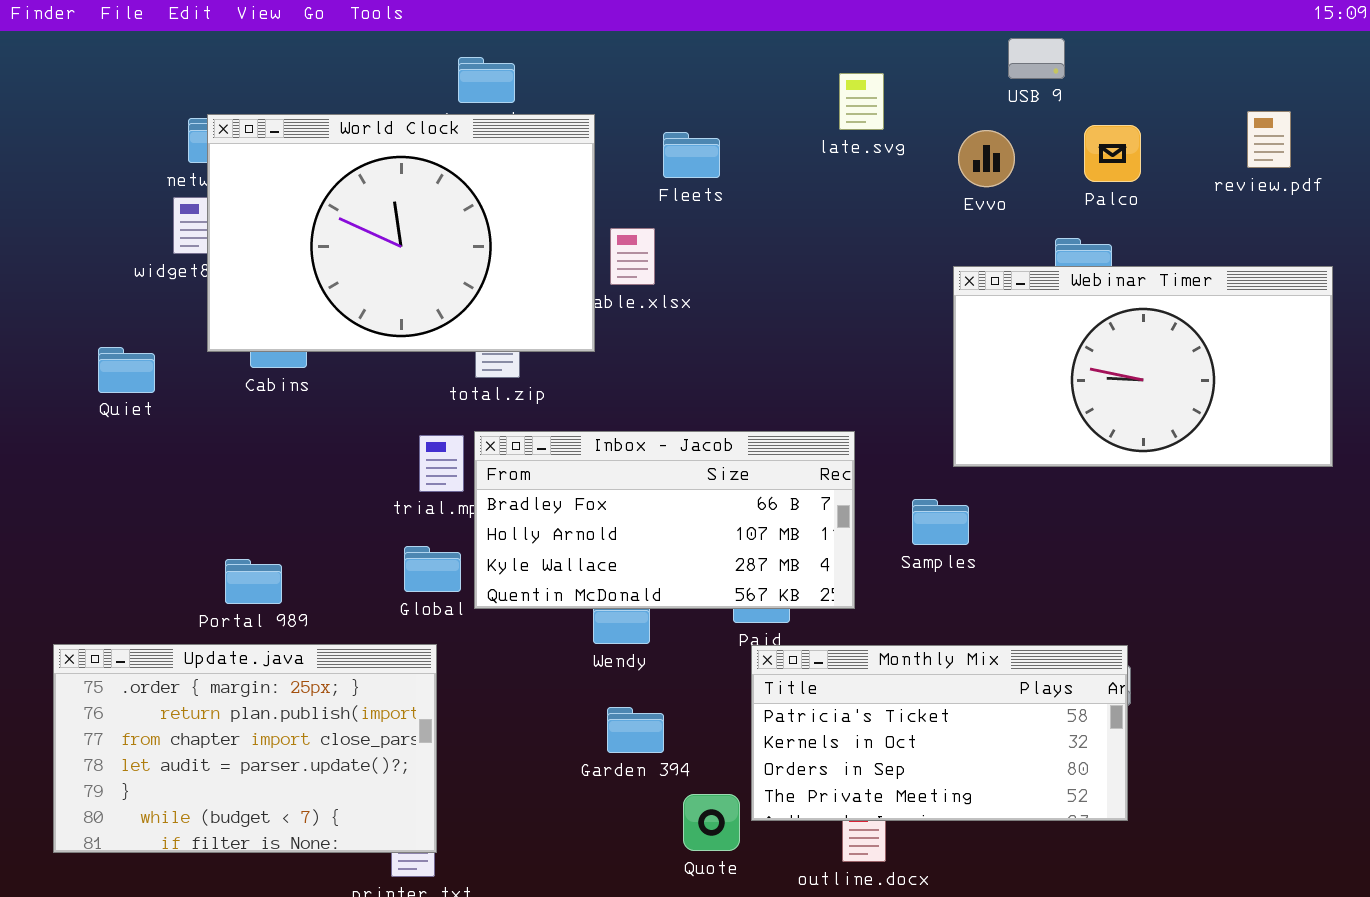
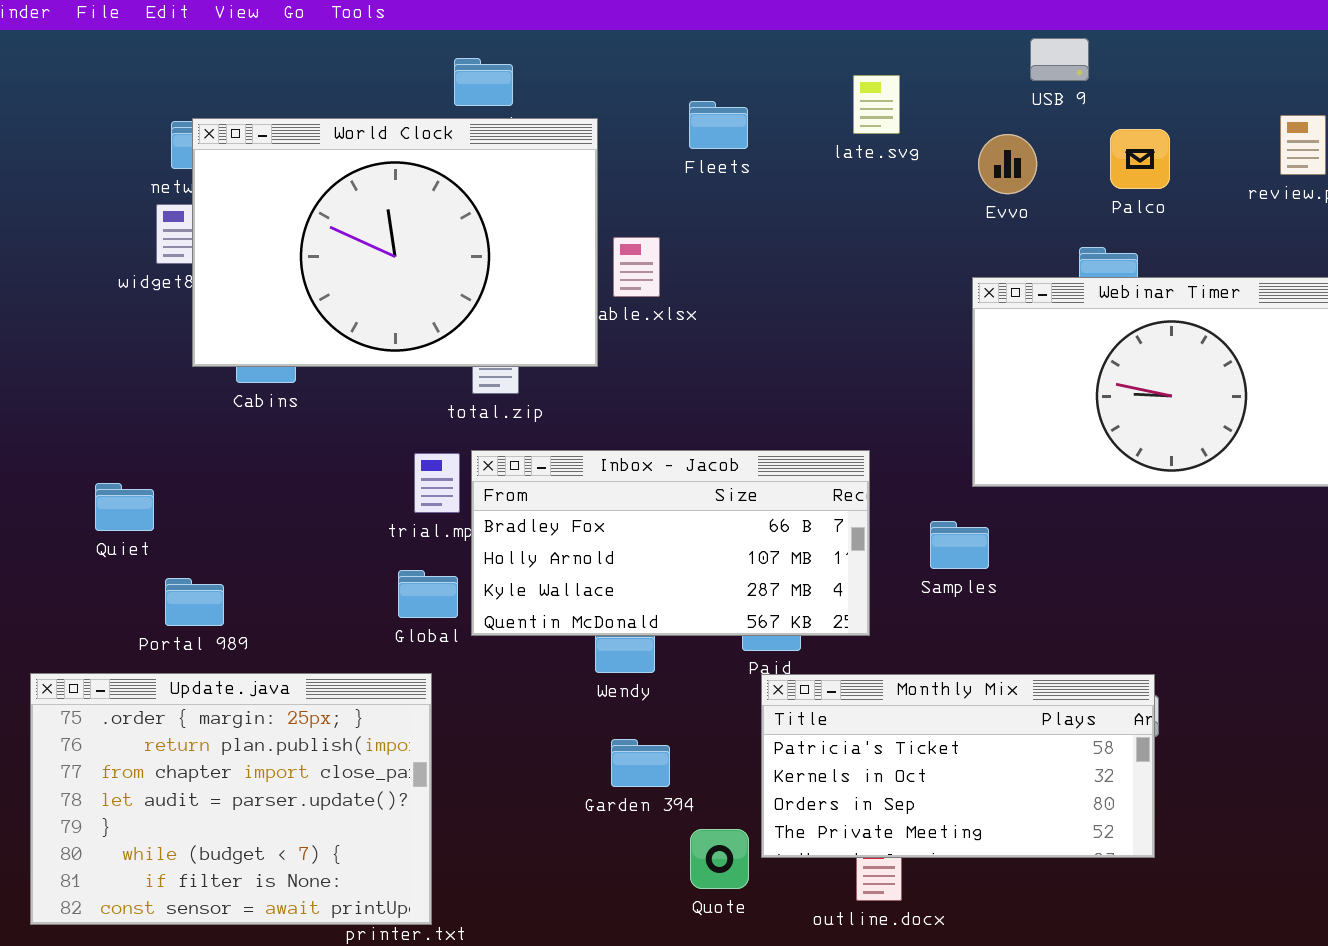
Fleets: [663,132,720,178] -> [689,101,748,149], moved
Quiet: [98,347,155,393] -> [95,483,154,531], moved
Portal 989: [225,559,282,604] -> [165,578,224,626], moved
Update.java: [53,644,437,853] -> [30,673,432,925], resized

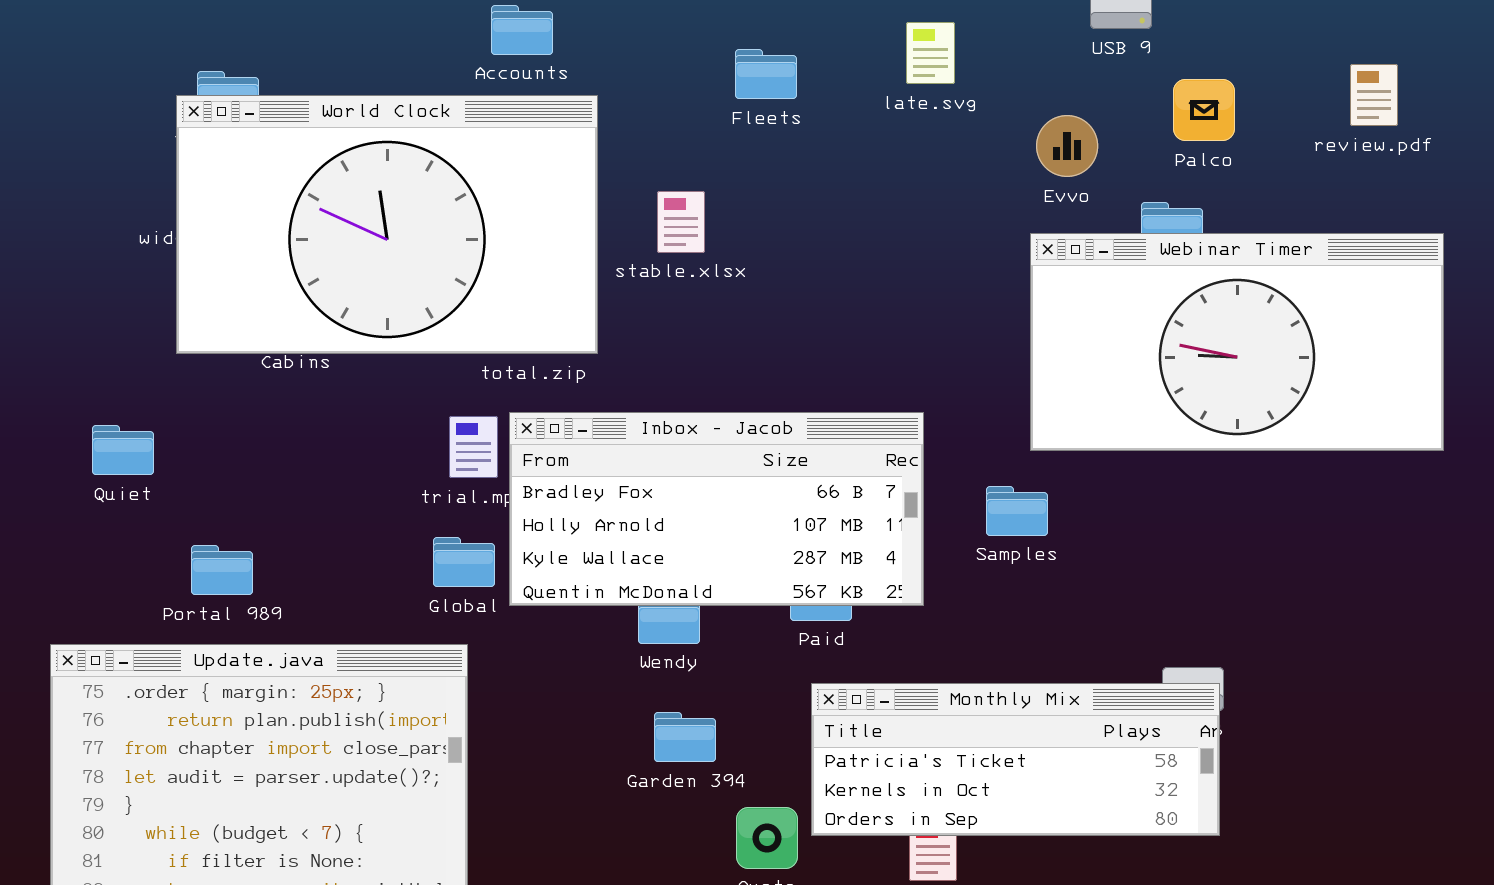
World Clock: [192,118,598,367] -> [176,95,598,354], moved
Evvo: [978,134,1037,194] -> [1036,115,1098,177], moved
Quiet: [95,483,154,531] -> [92,425,154,475], moved
Monthly Mix: [761,674,1155,858] -> [811,683,1220,836], resized

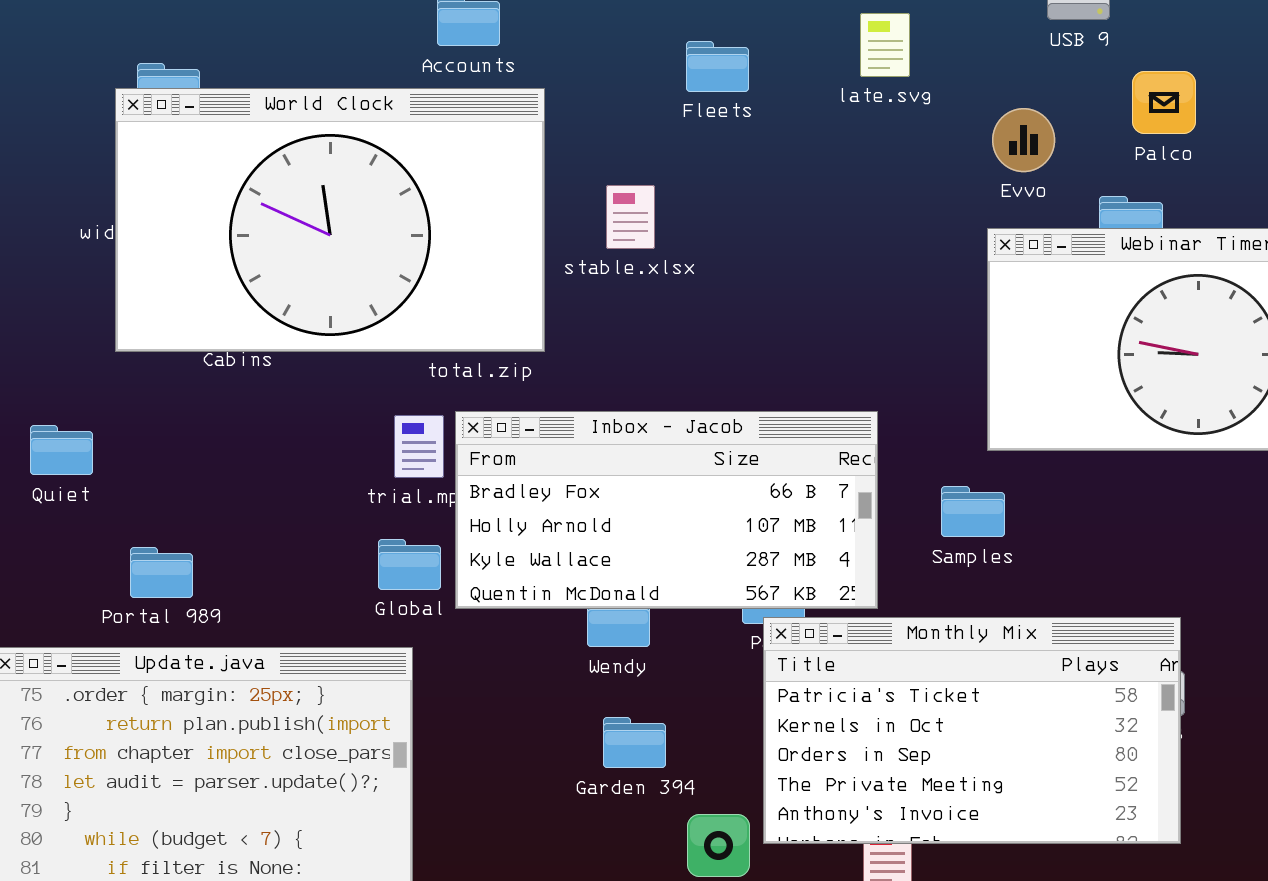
Monthly Mix: [811,683,1220,836] -> [763,617,1181,844], resized

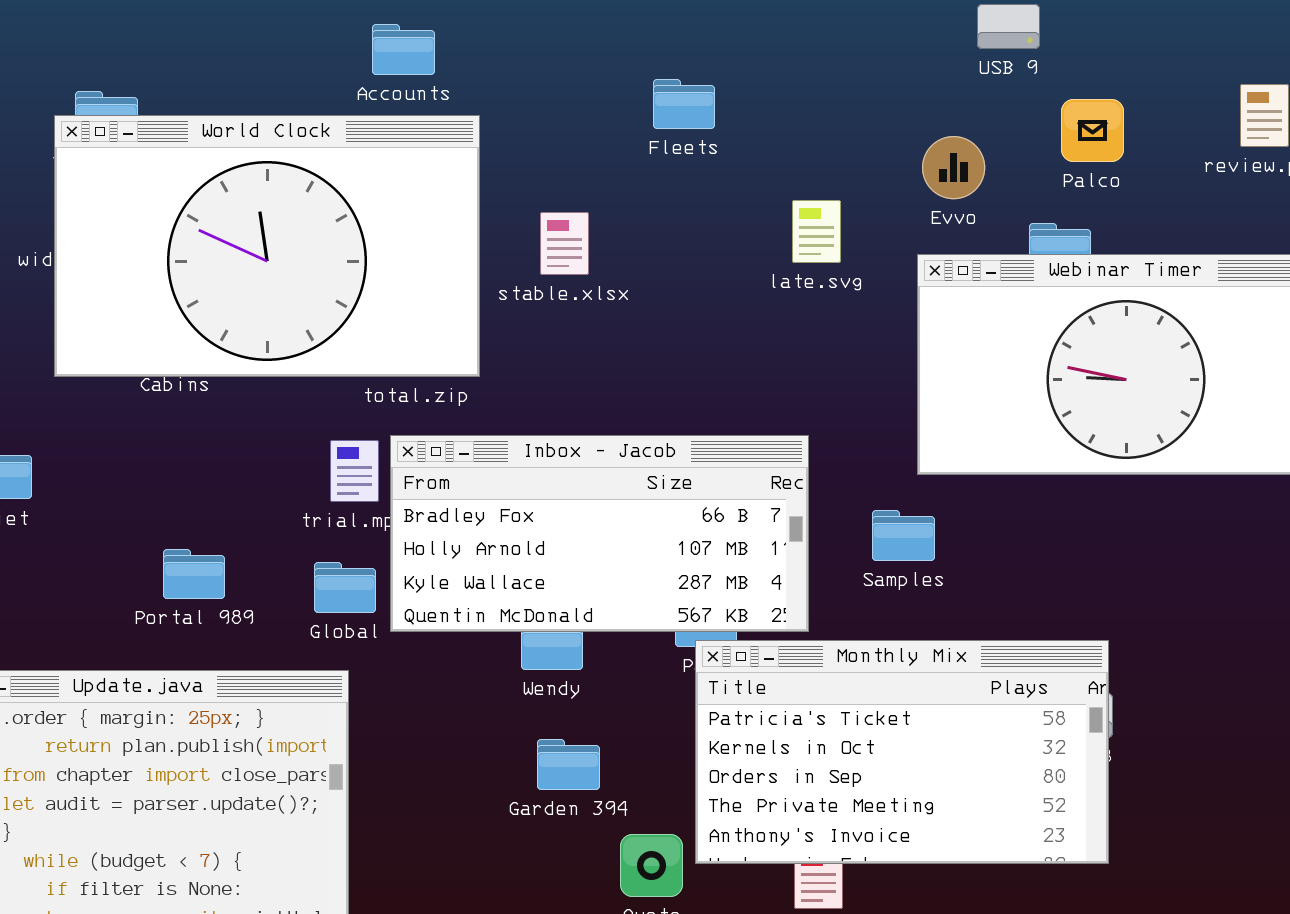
late.svg: [860,13,910,77] -> [792,200,841,263], moved
Fleets: [686,41,749,92] -> [653,79,715,129], moved
Portal 989: [130,547,193,598] -> [163,549,225,599], moved

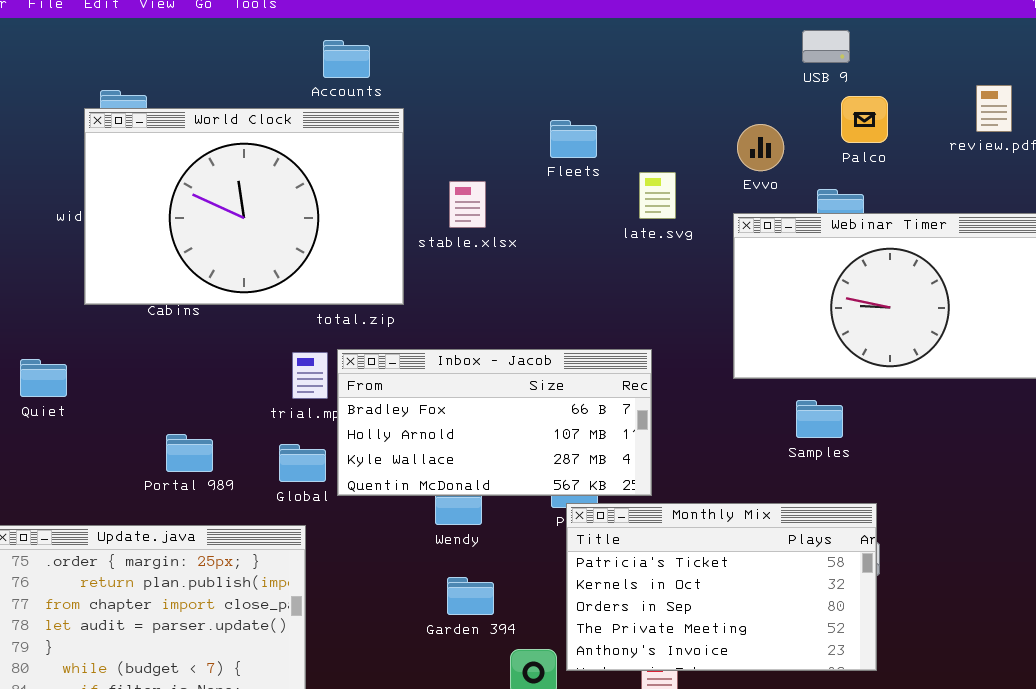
USB 9: [977,4,1040,49] -> [802,30,850,63], moved
Fleets: [653,79,715,129] -> [550,120,597,158], moved
Samples: [872,510,935,561] -> [796,400,843,438], moved

